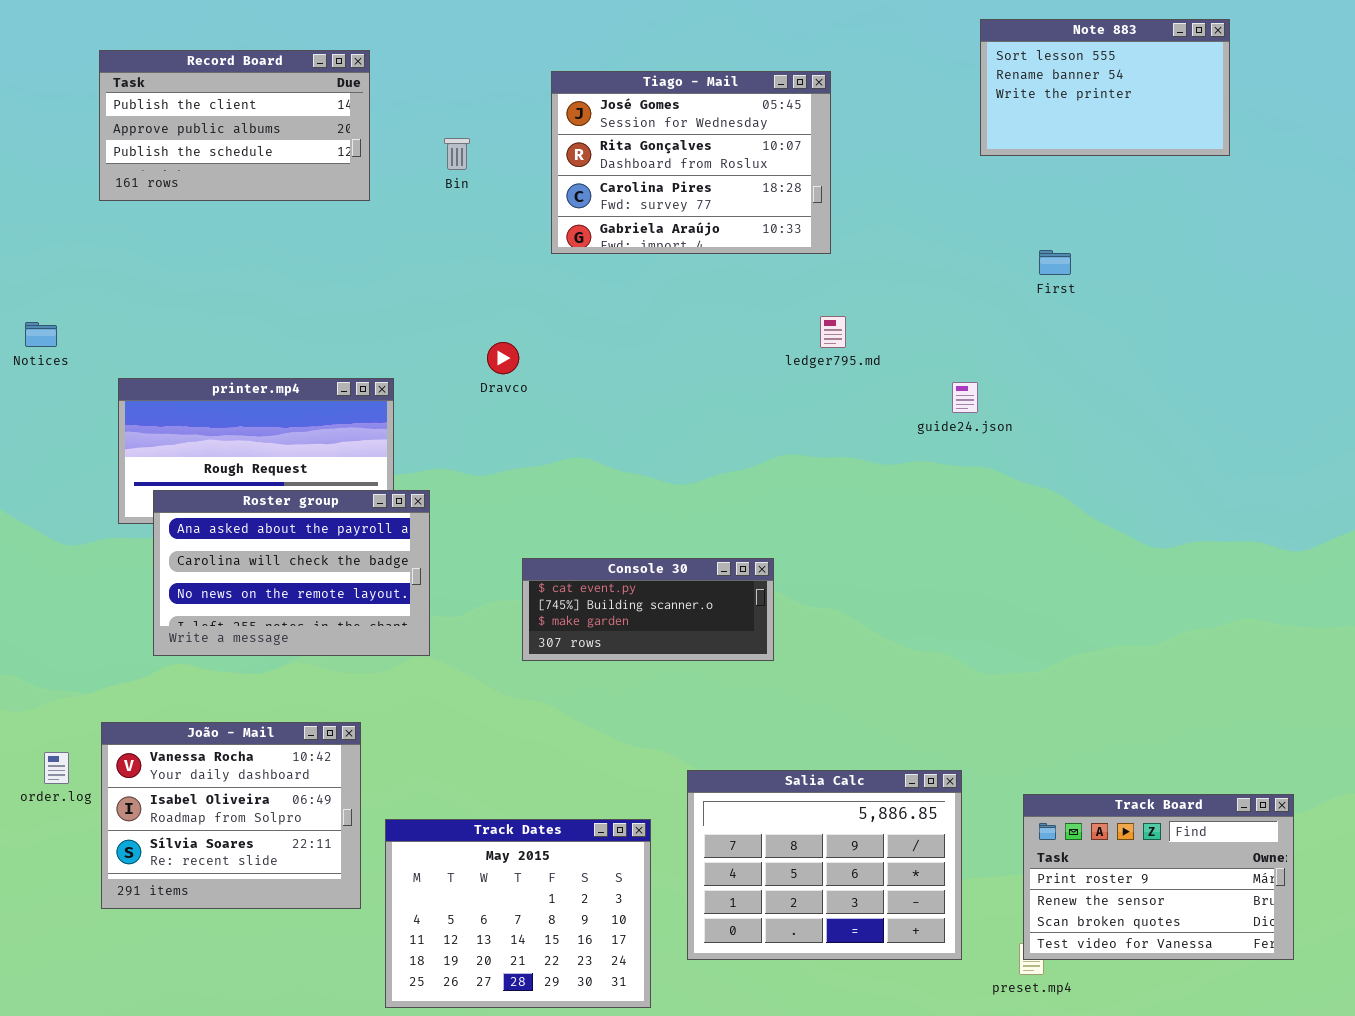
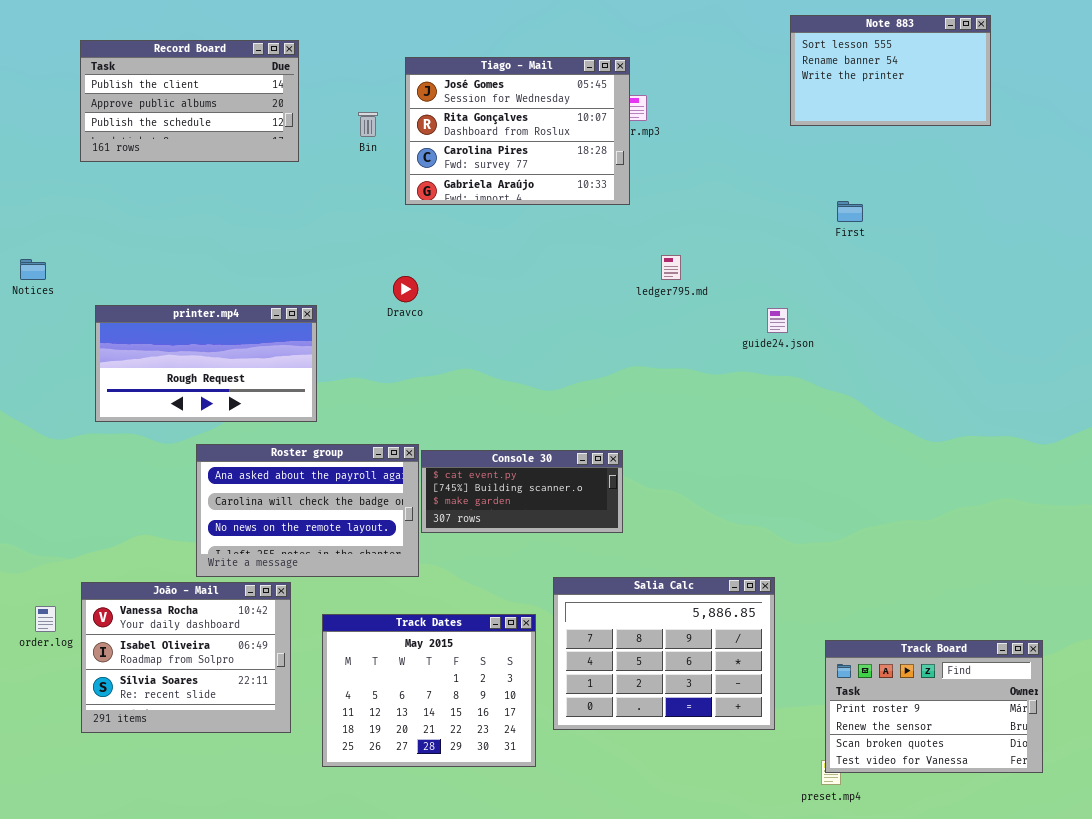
Tiago - Mail: [551,71,831,254] -> [405,57,630,205], moved
Roster group: [153,490,430,656] -> [196,444,419,577], moved
Salia Calc: [687,770,962,960] -> [553,577,775,730], moved
Track Dates: [385,819,651,1008] -> [322,614,536,767], moved

